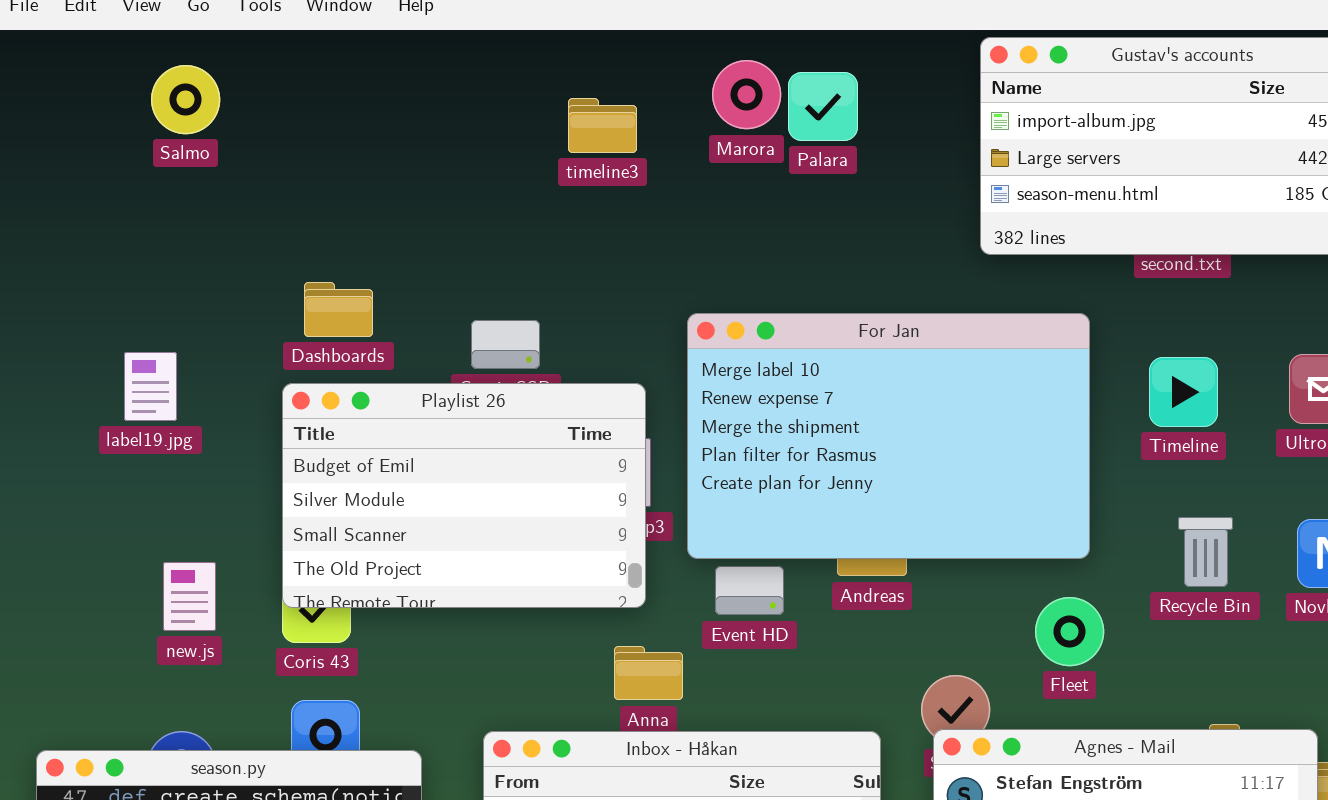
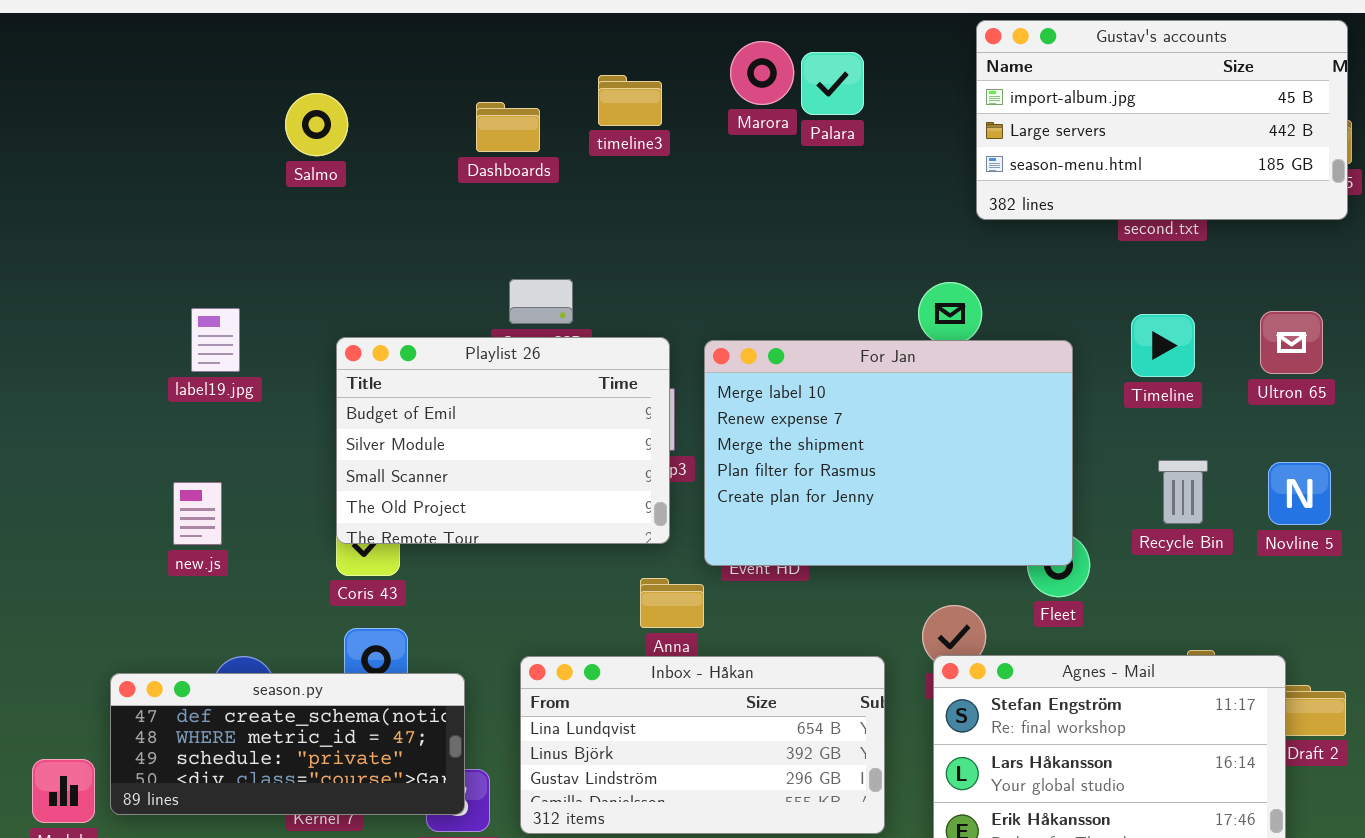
Salmo: [151,65,220,134] -> [285,93,348,156], moved
Dashboards: [304,282,373,337] -> [476,102,540,152], moved
For Jan: [687,313,1090,559] -> [704,340,1073,566], moved
new.js: [163,562,216,631] -> [173,482,222,545], moved

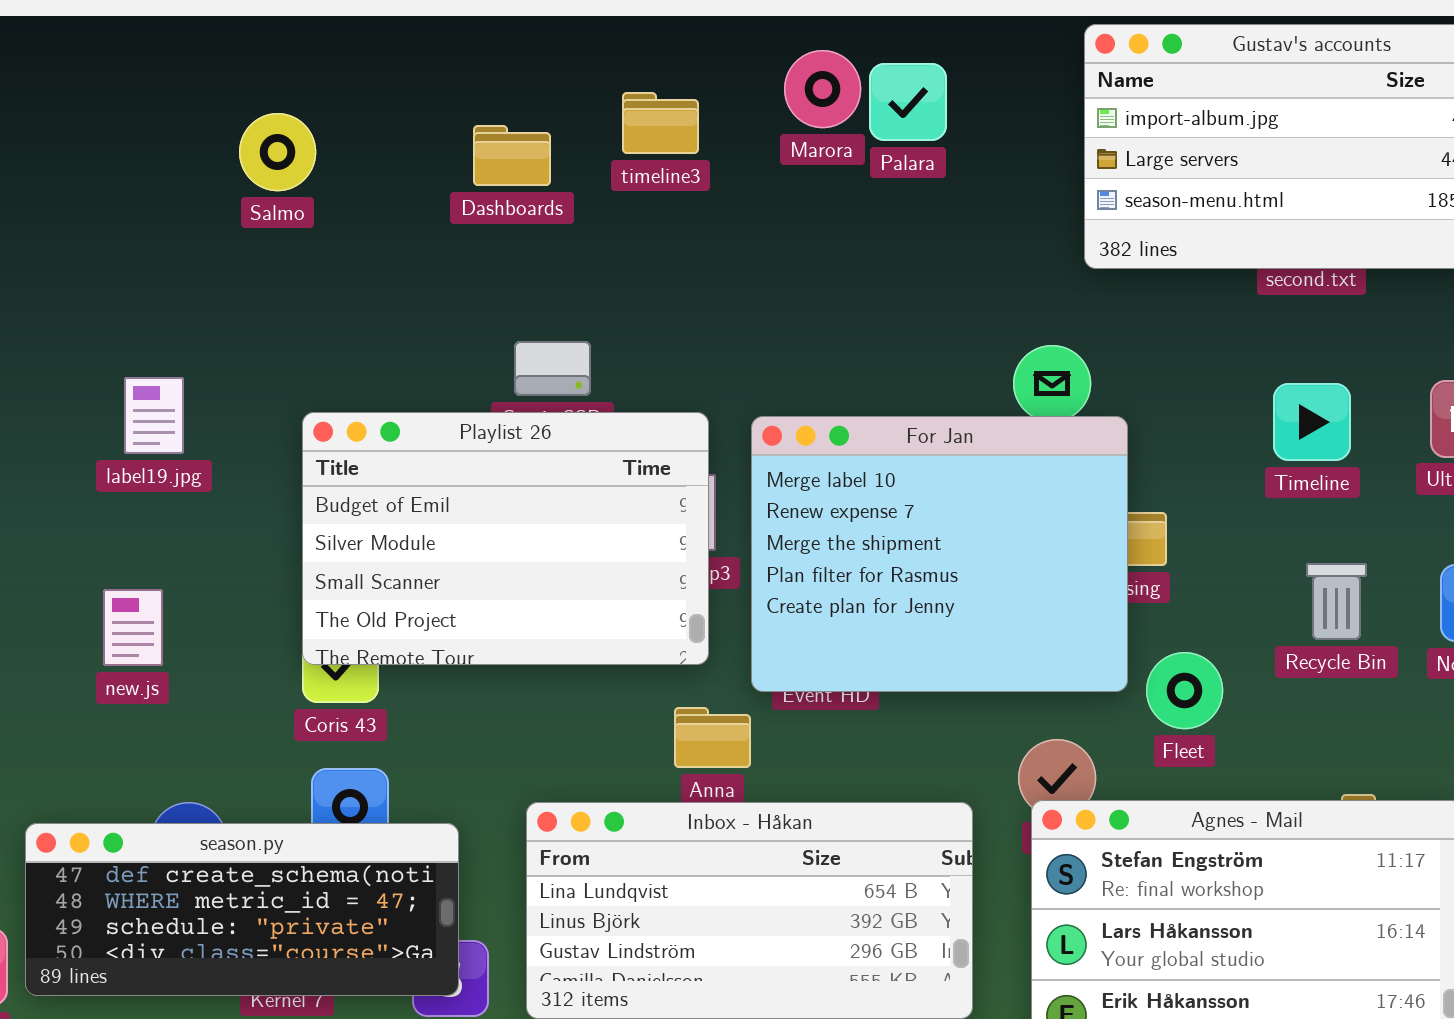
For Jan: [704,340,1073,566] -> [751,416,1128,692], resized

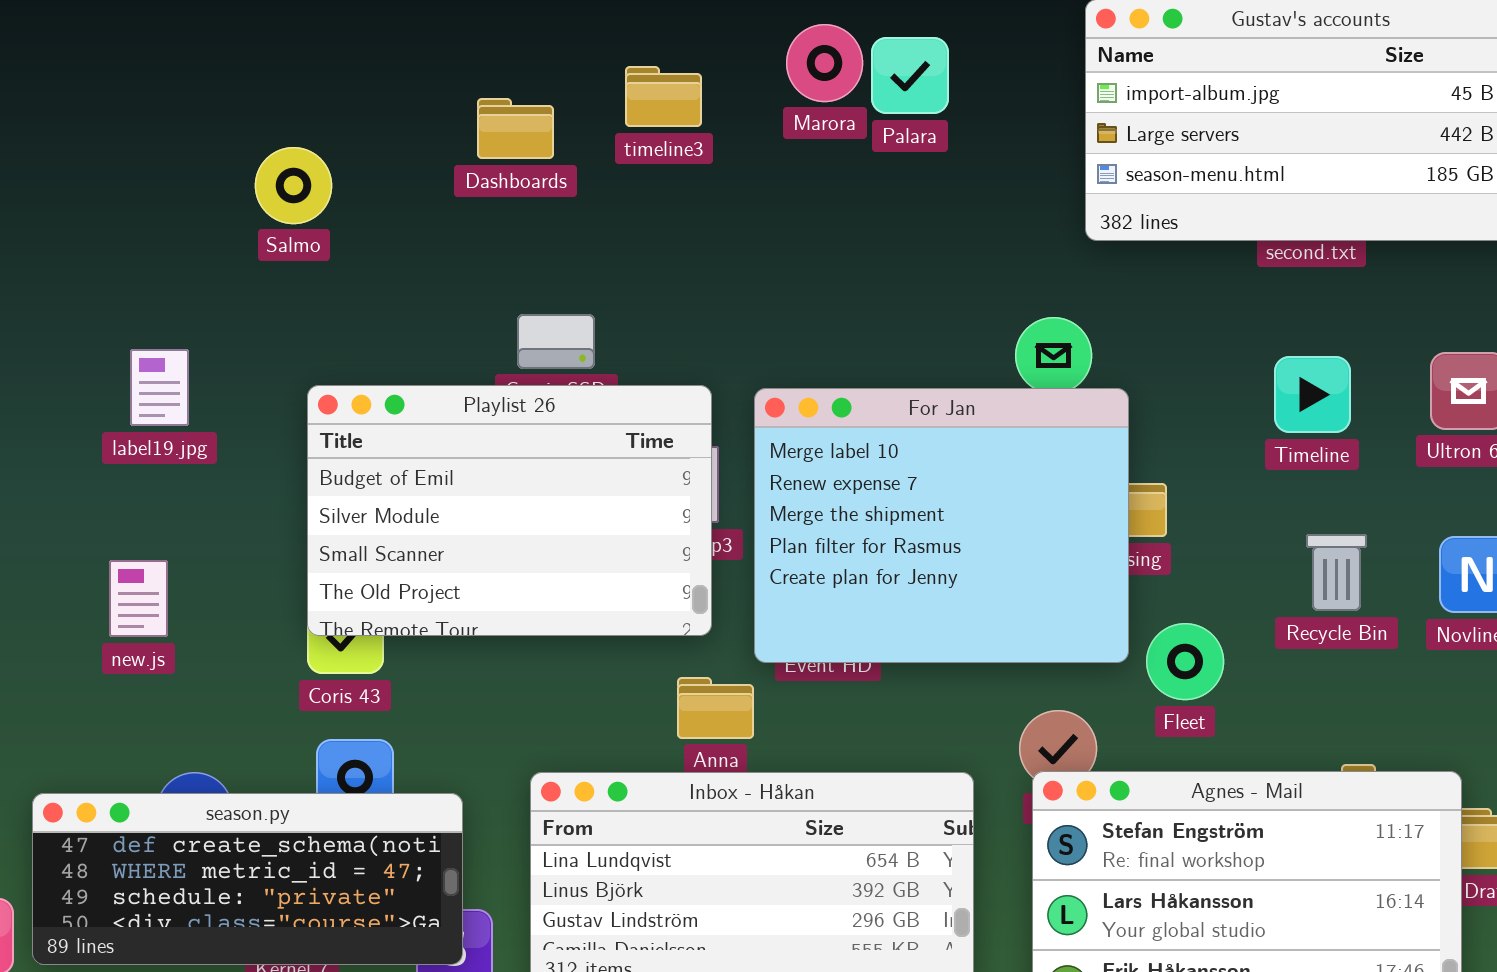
Salmo: [239,113,316,191] -> [255,147,332,224], moved

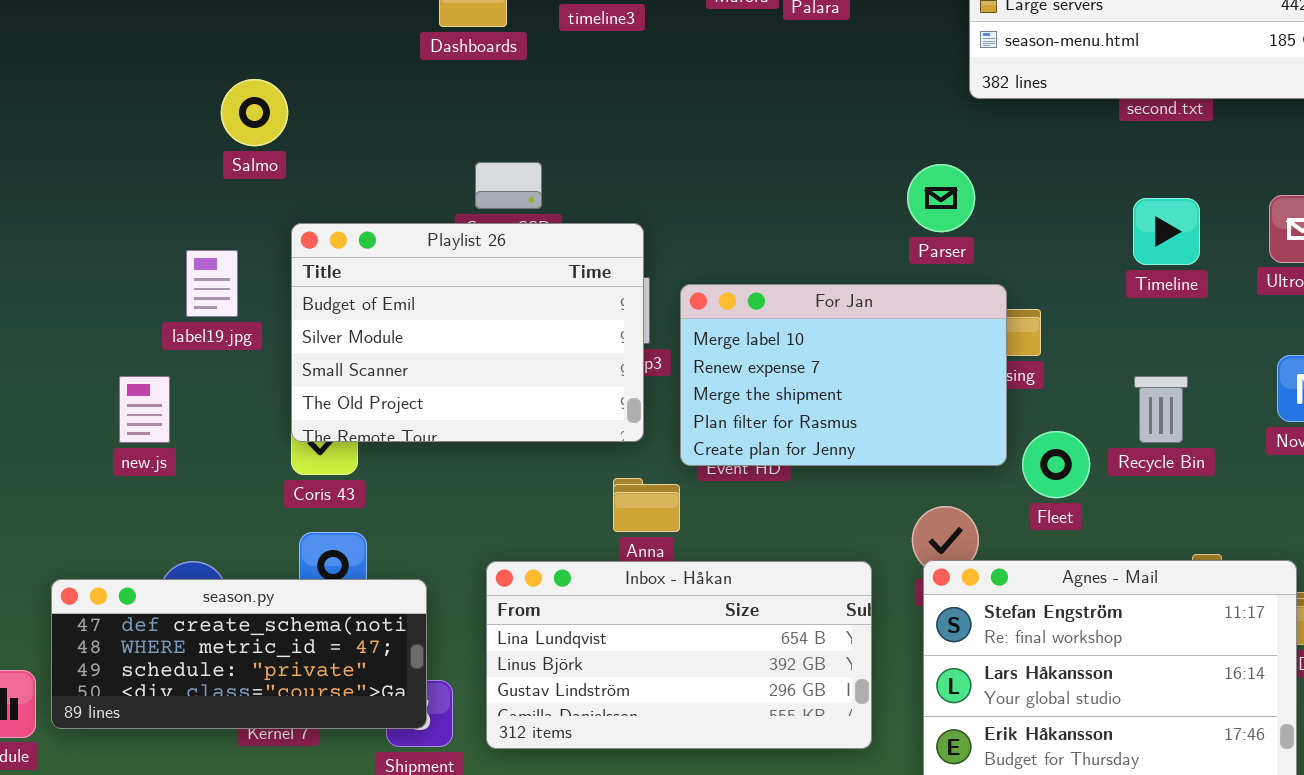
Salmo: [255,147,332,224] -> [221,79,288,146], moved
label19.jpg: [130,349,189,426] -> [186,250,238,317], moved
For Jan: [754,388,1129,663] -> [680,284,1007,466], resized
Recycle Bin: [1306,534,1367,611] -> [1134,376,1188,443], moved

